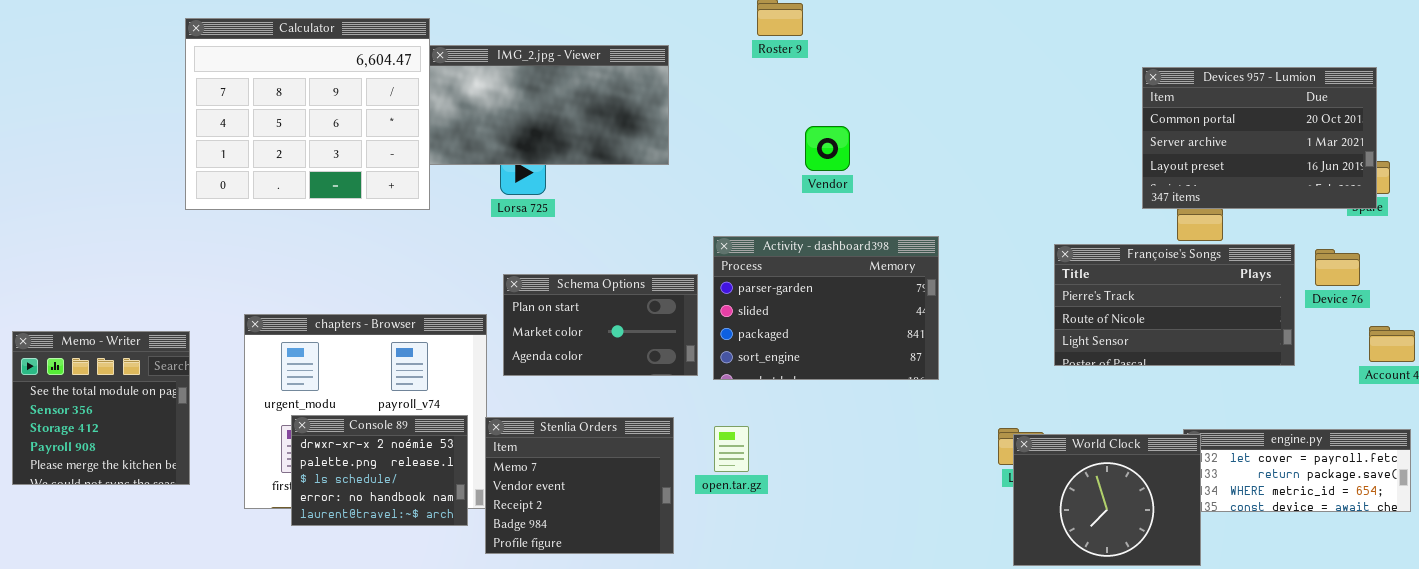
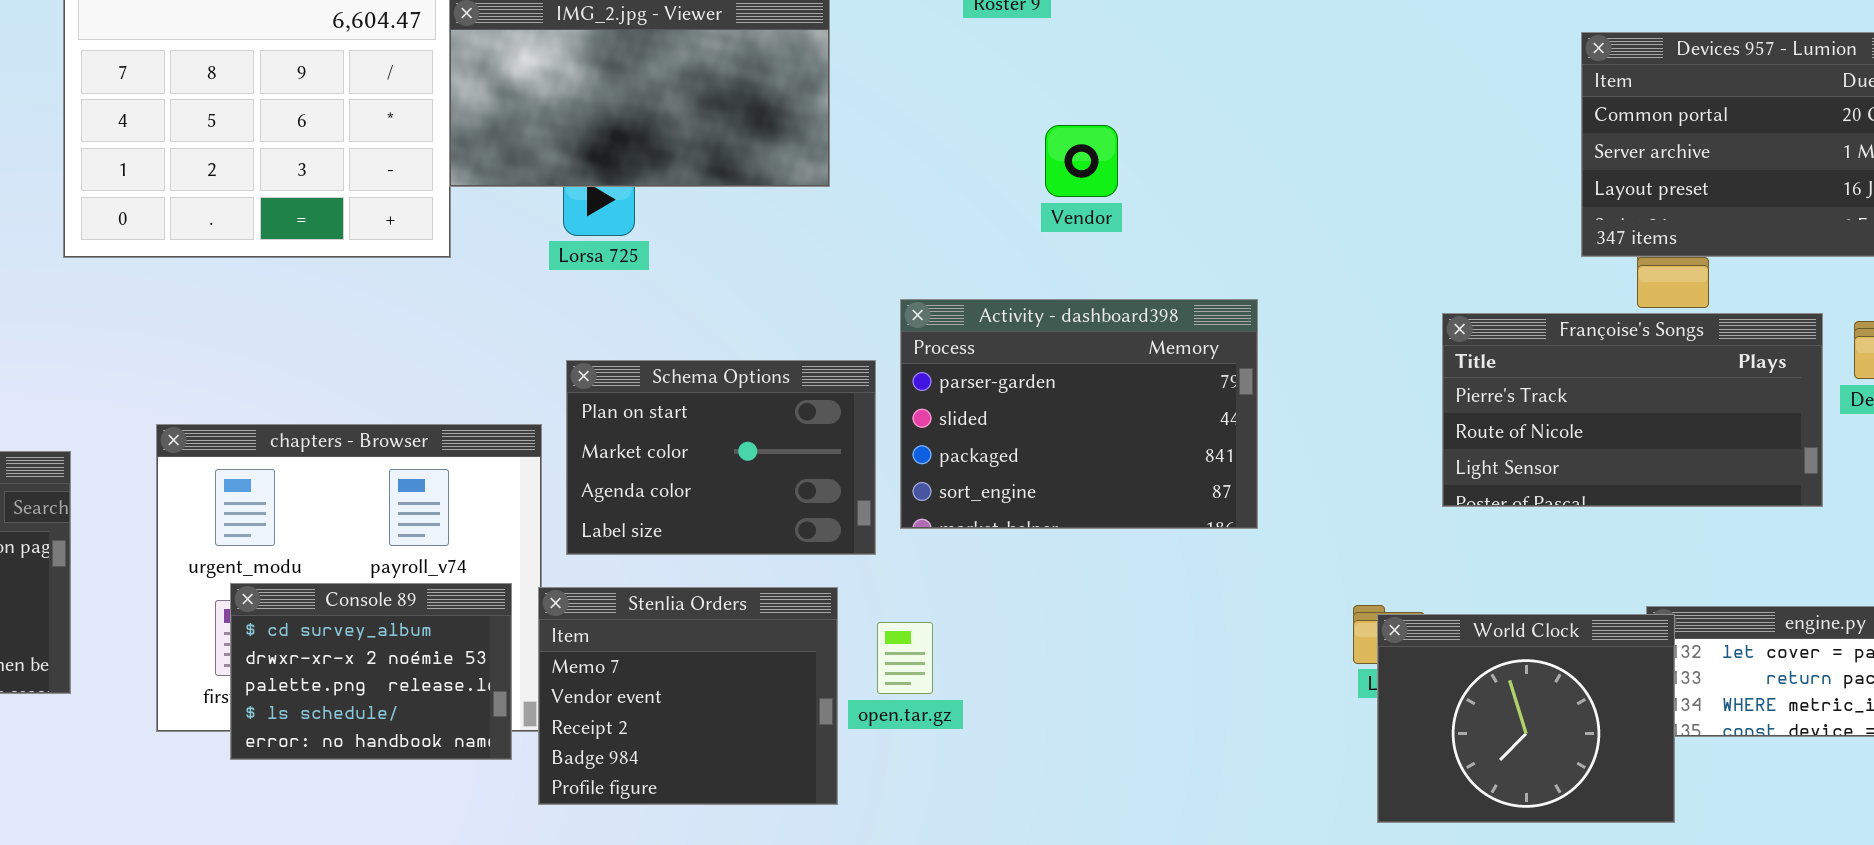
Schema Options: [503,274,698,376] -> [566,360,876,555], resized
Console 89: [291,415,468,526] -> [230,583,512,760], scrolled up 1 row
open.tar.gz: [714,426,749,472] -> [877,622,933,694], moved

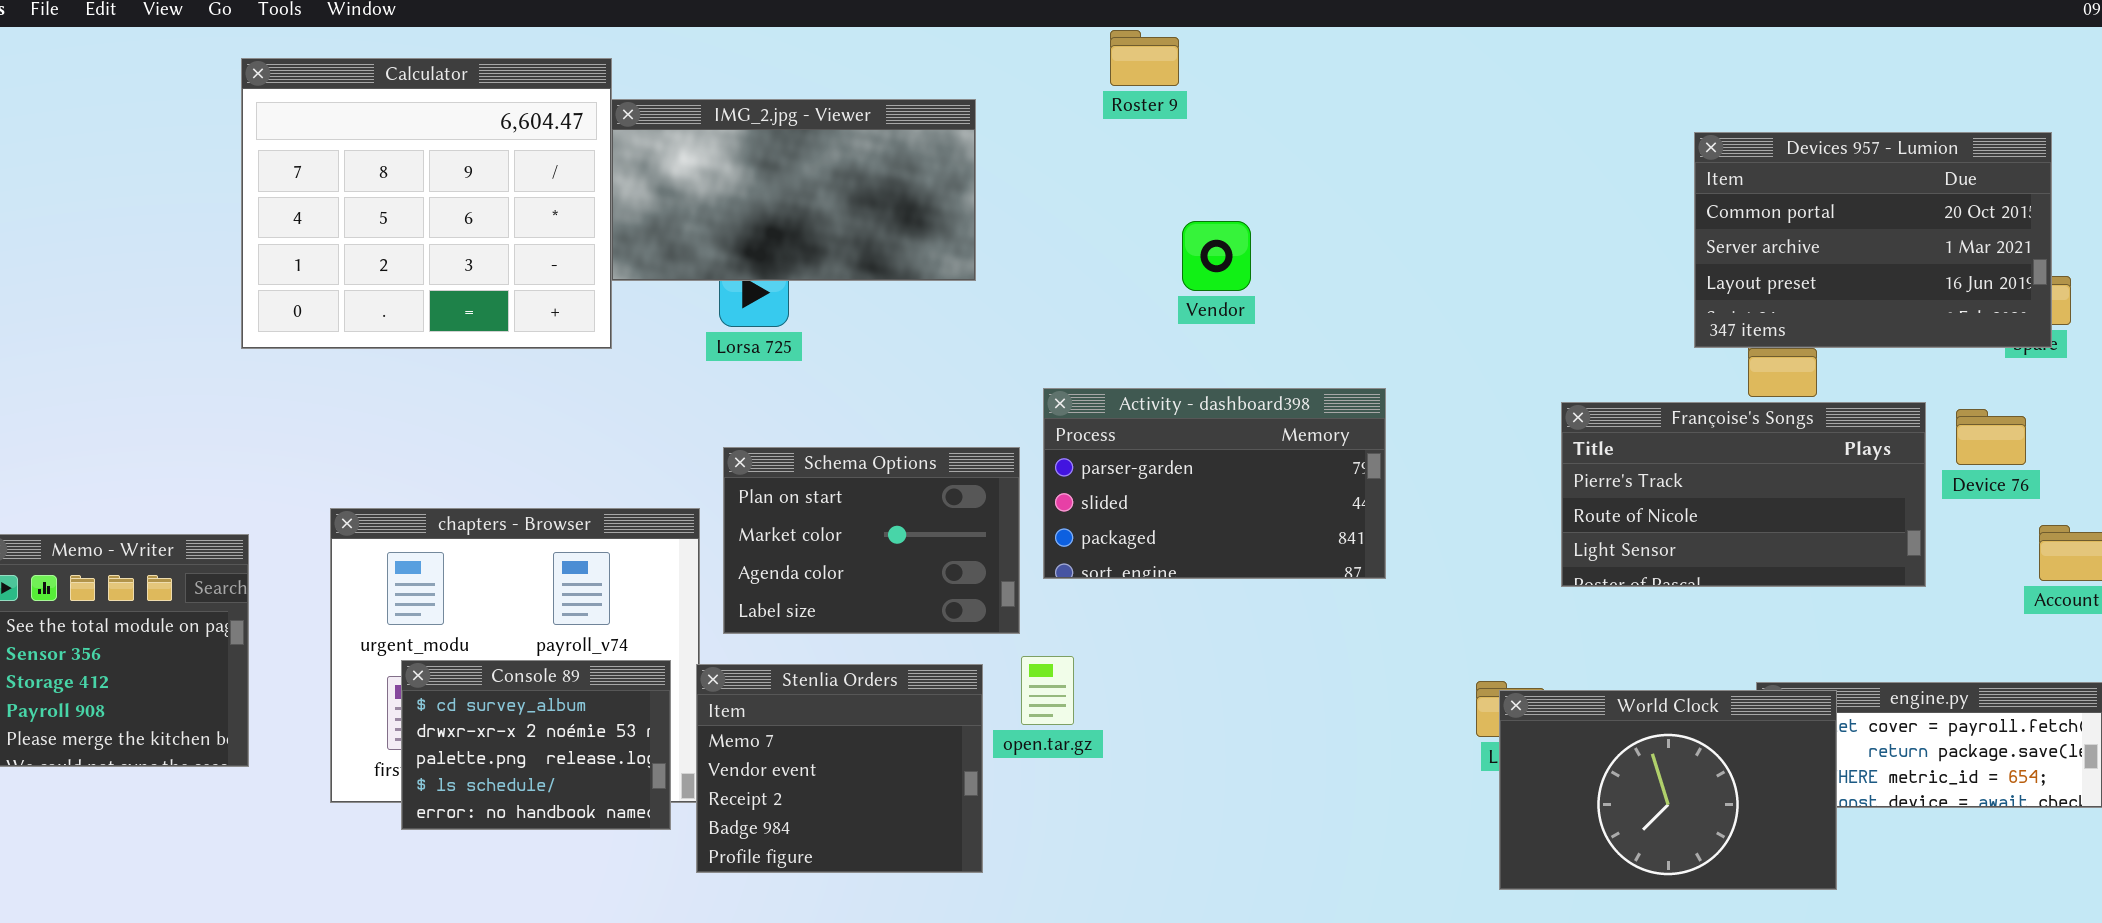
Activity - dashboard398: [900,299,1258,529] -> [1043,388,1386,579], resized
World Clock: [1377,614,1675,823] -> [1499,690,1837,890], resized
open.tar.gz: [877,622,933,694] -> [1021,656,1074,725], moved

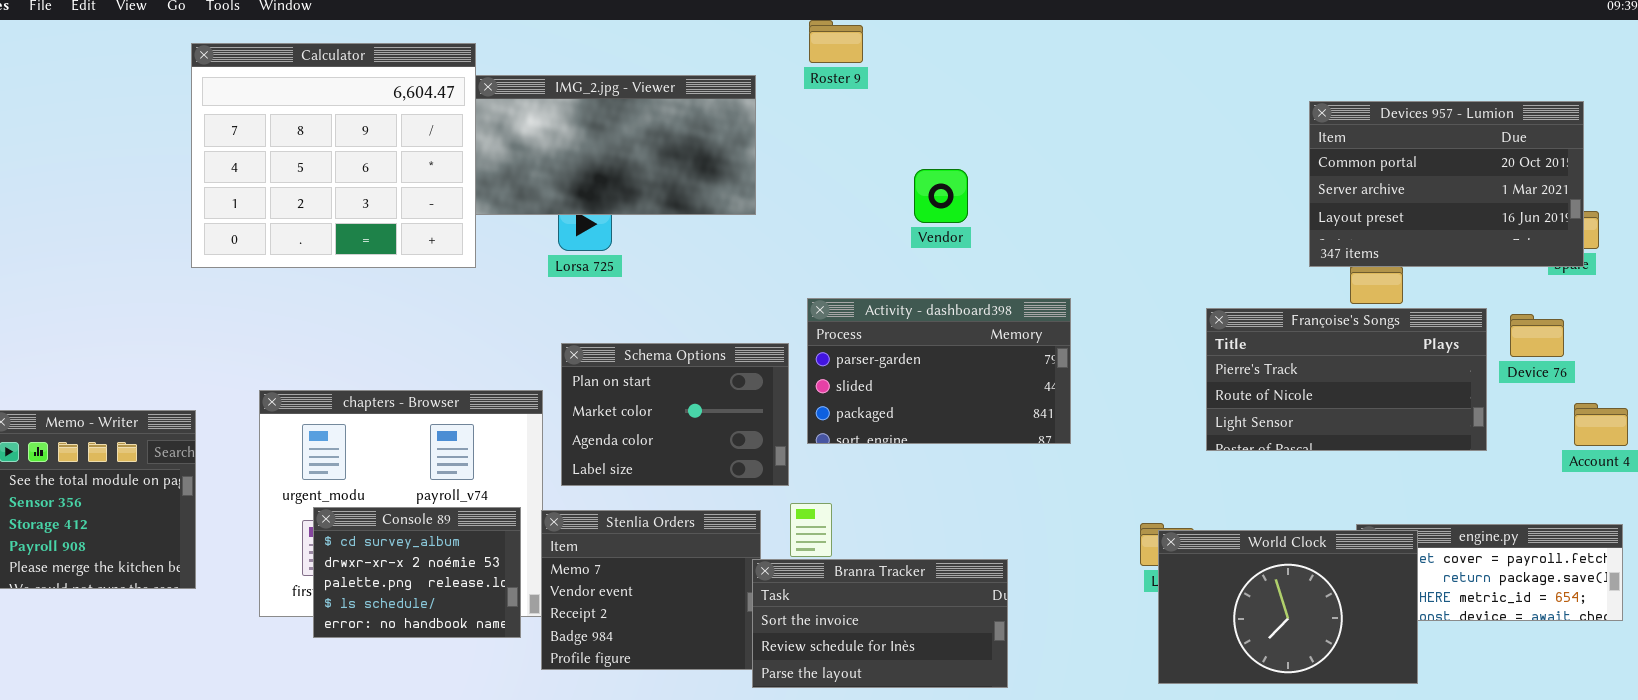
Roster 9: [1110,30,1179,86] -> [809,20,863,63], moved
Branra Tracker: none -> [752,559,1008,688], opened

